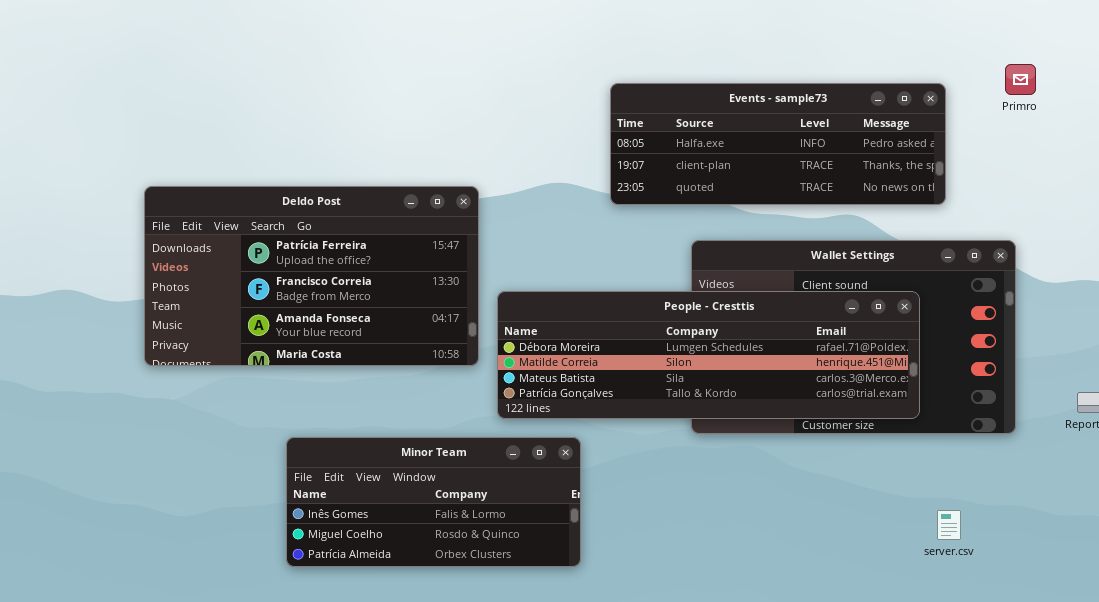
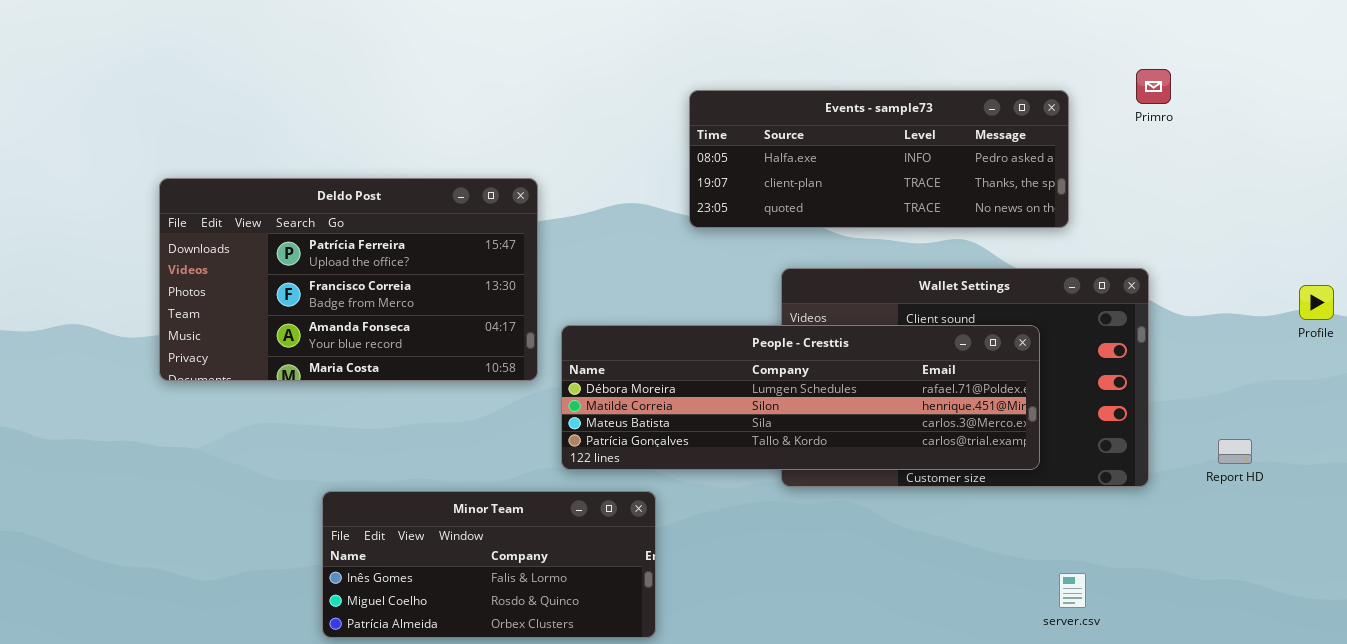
Deldo Post: [144,186,479,366] -> [159,178,538,381], moved

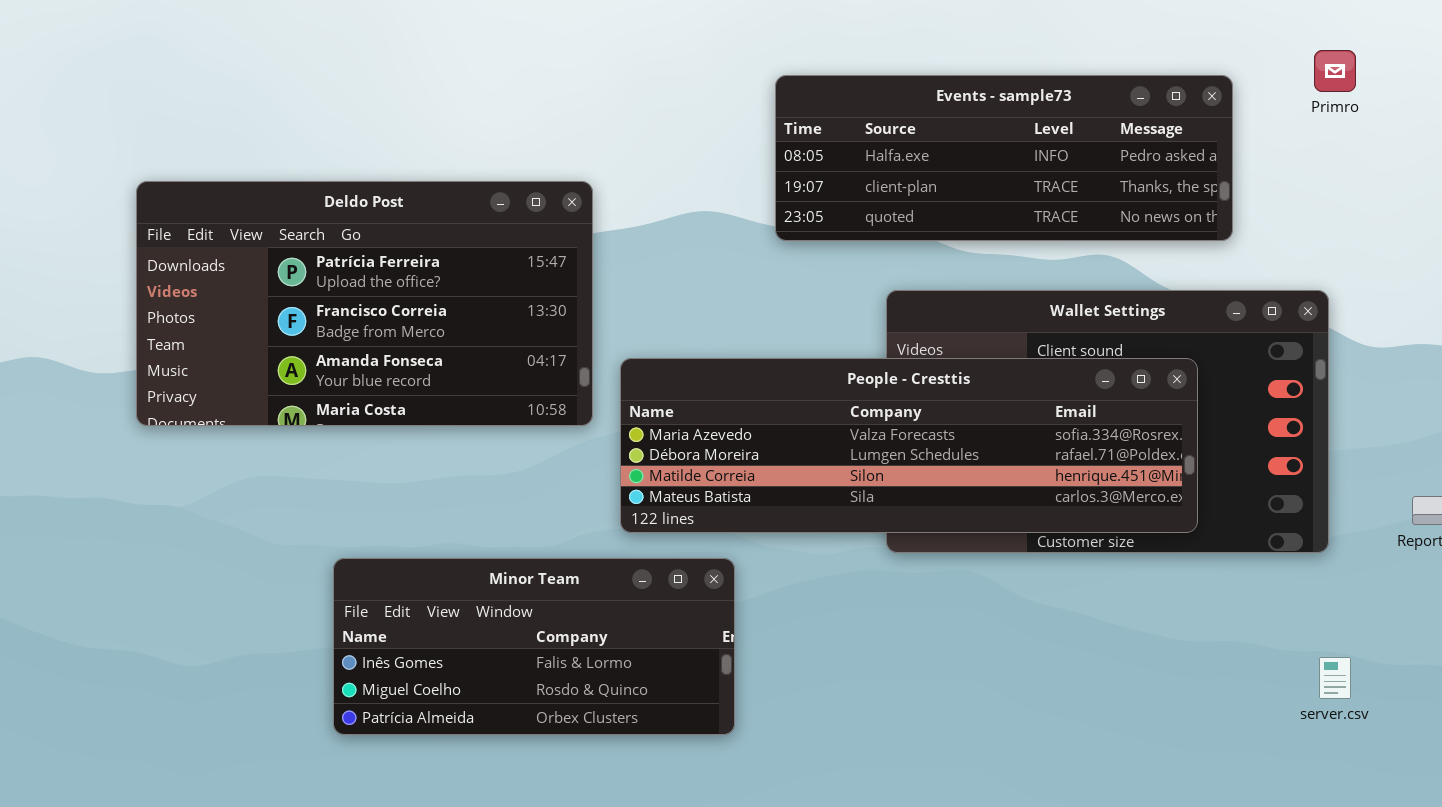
People - Cresttis: [561,325,1040,470] -> [620,358,1198,533], scrolled up 1 row
server.csv: [1059,573,1086,608] -> [1319,657,1351,699], moved

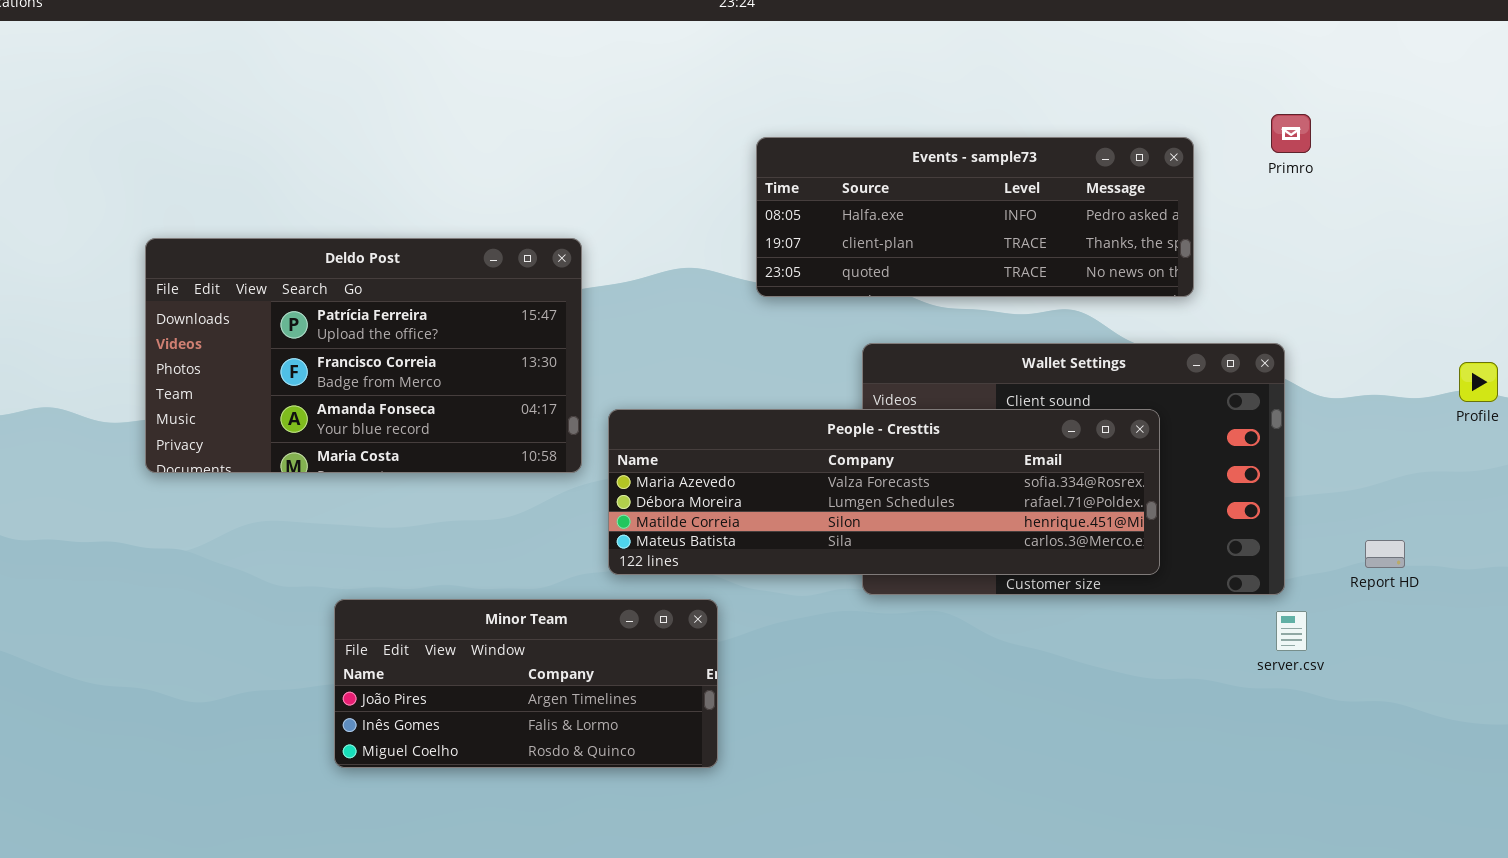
Minor Team: [333,558,735,735] -> [334,599,718,768], scrolled up 1 row
server.csv: [1319,657,1351,699] -> [1276,611,1307,651], moved

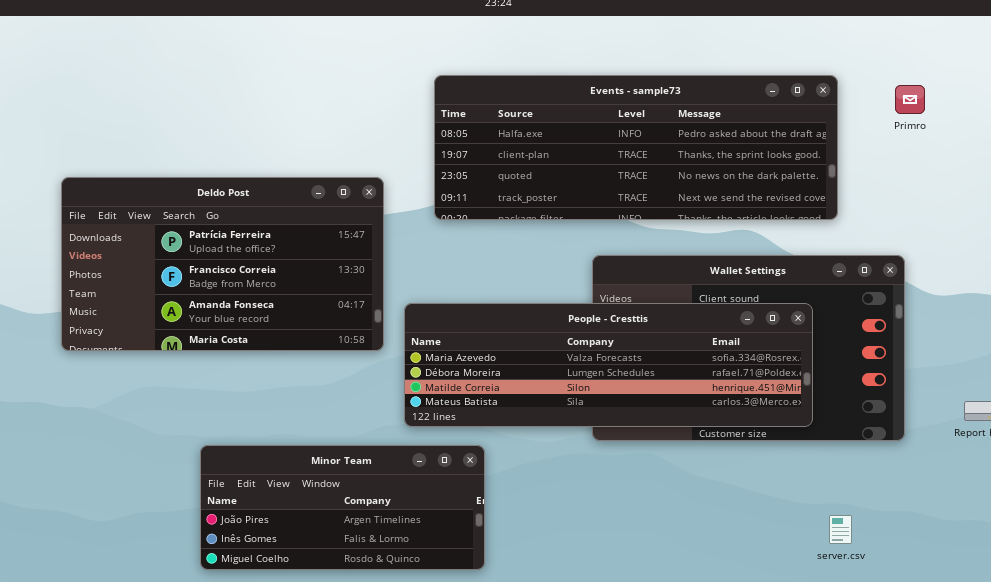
Events - sample73: [756,137,1194,297] -> [434,75,838,220], resized
server.csv: [1276,611,1307,651] -> [829,515,852,544], moved

